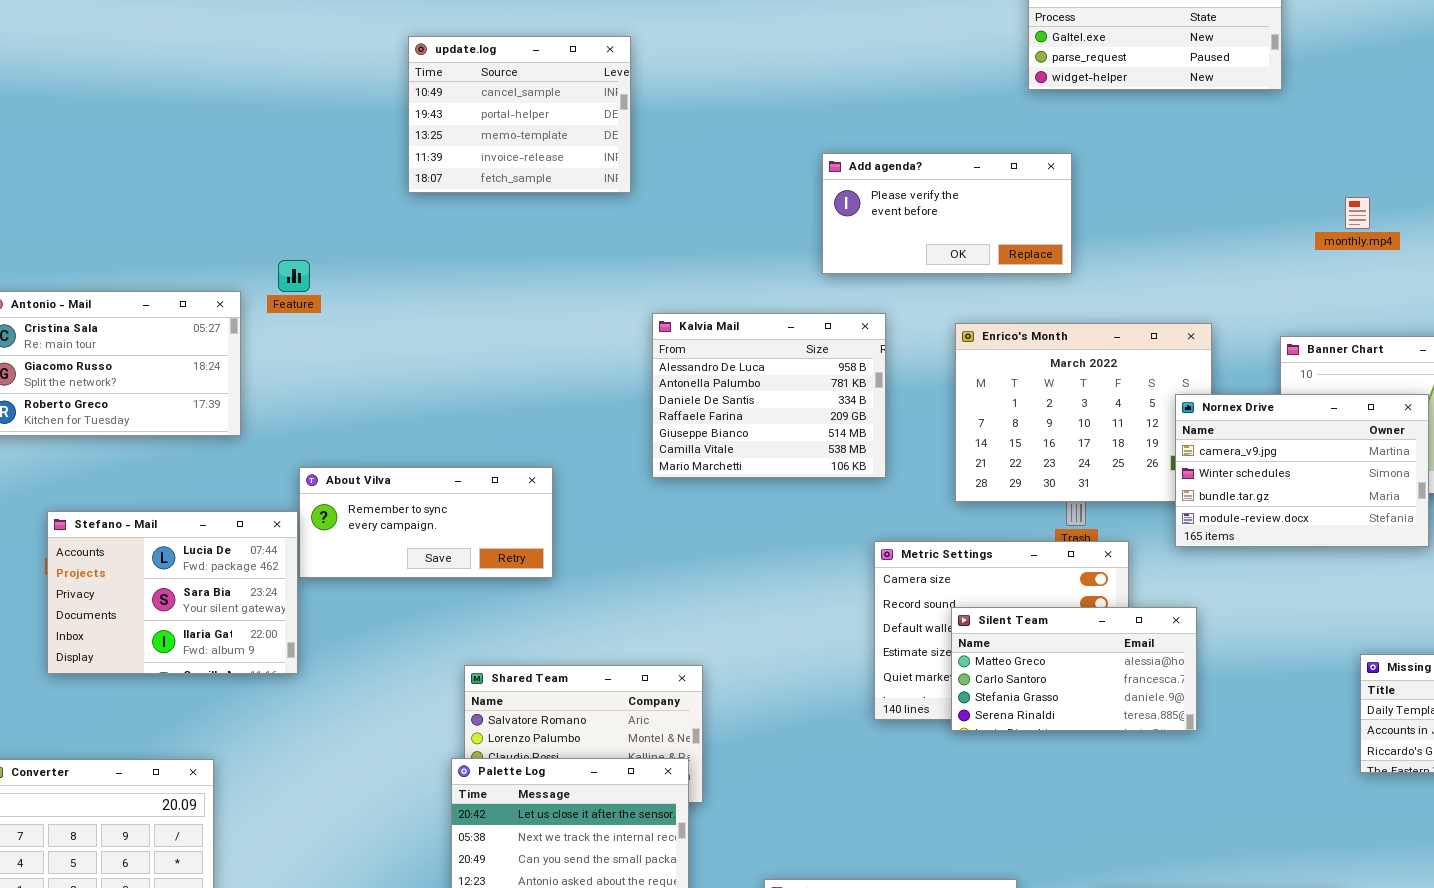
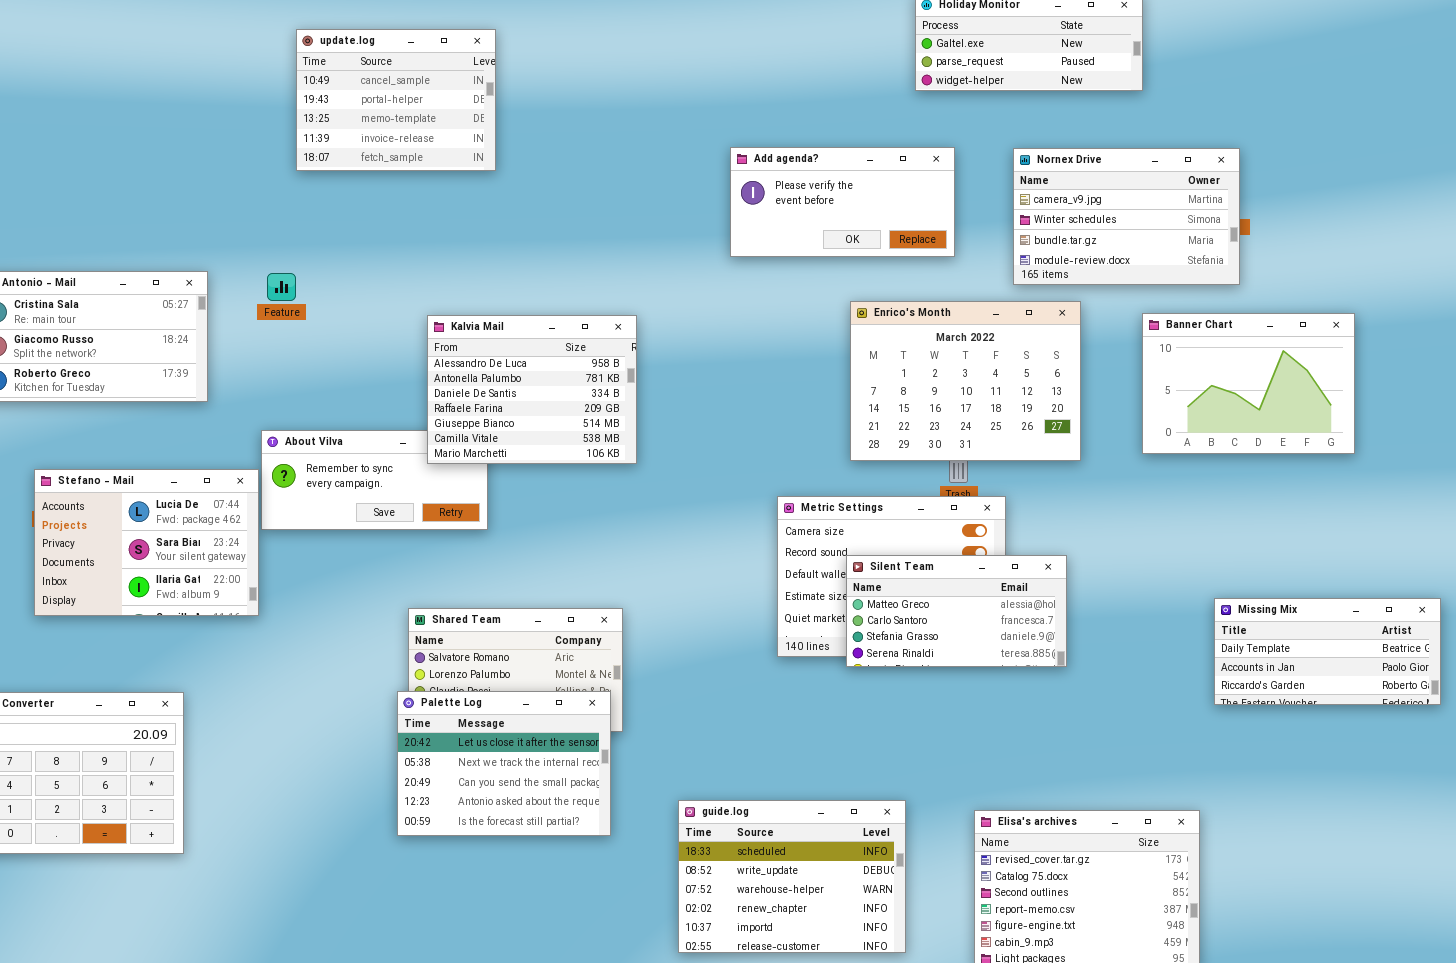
update.log: [408,36,631,193] -> [296,29,496,171], moved
Feature: [278,260,310,292] -> [267,273,296,301], moved
Kalvia Mail: [652,313,886,478] -> [427,315,637,464], moved
Nornex Drive: [1175,394,1429,547] -> [1013,148,1240,285], moved

